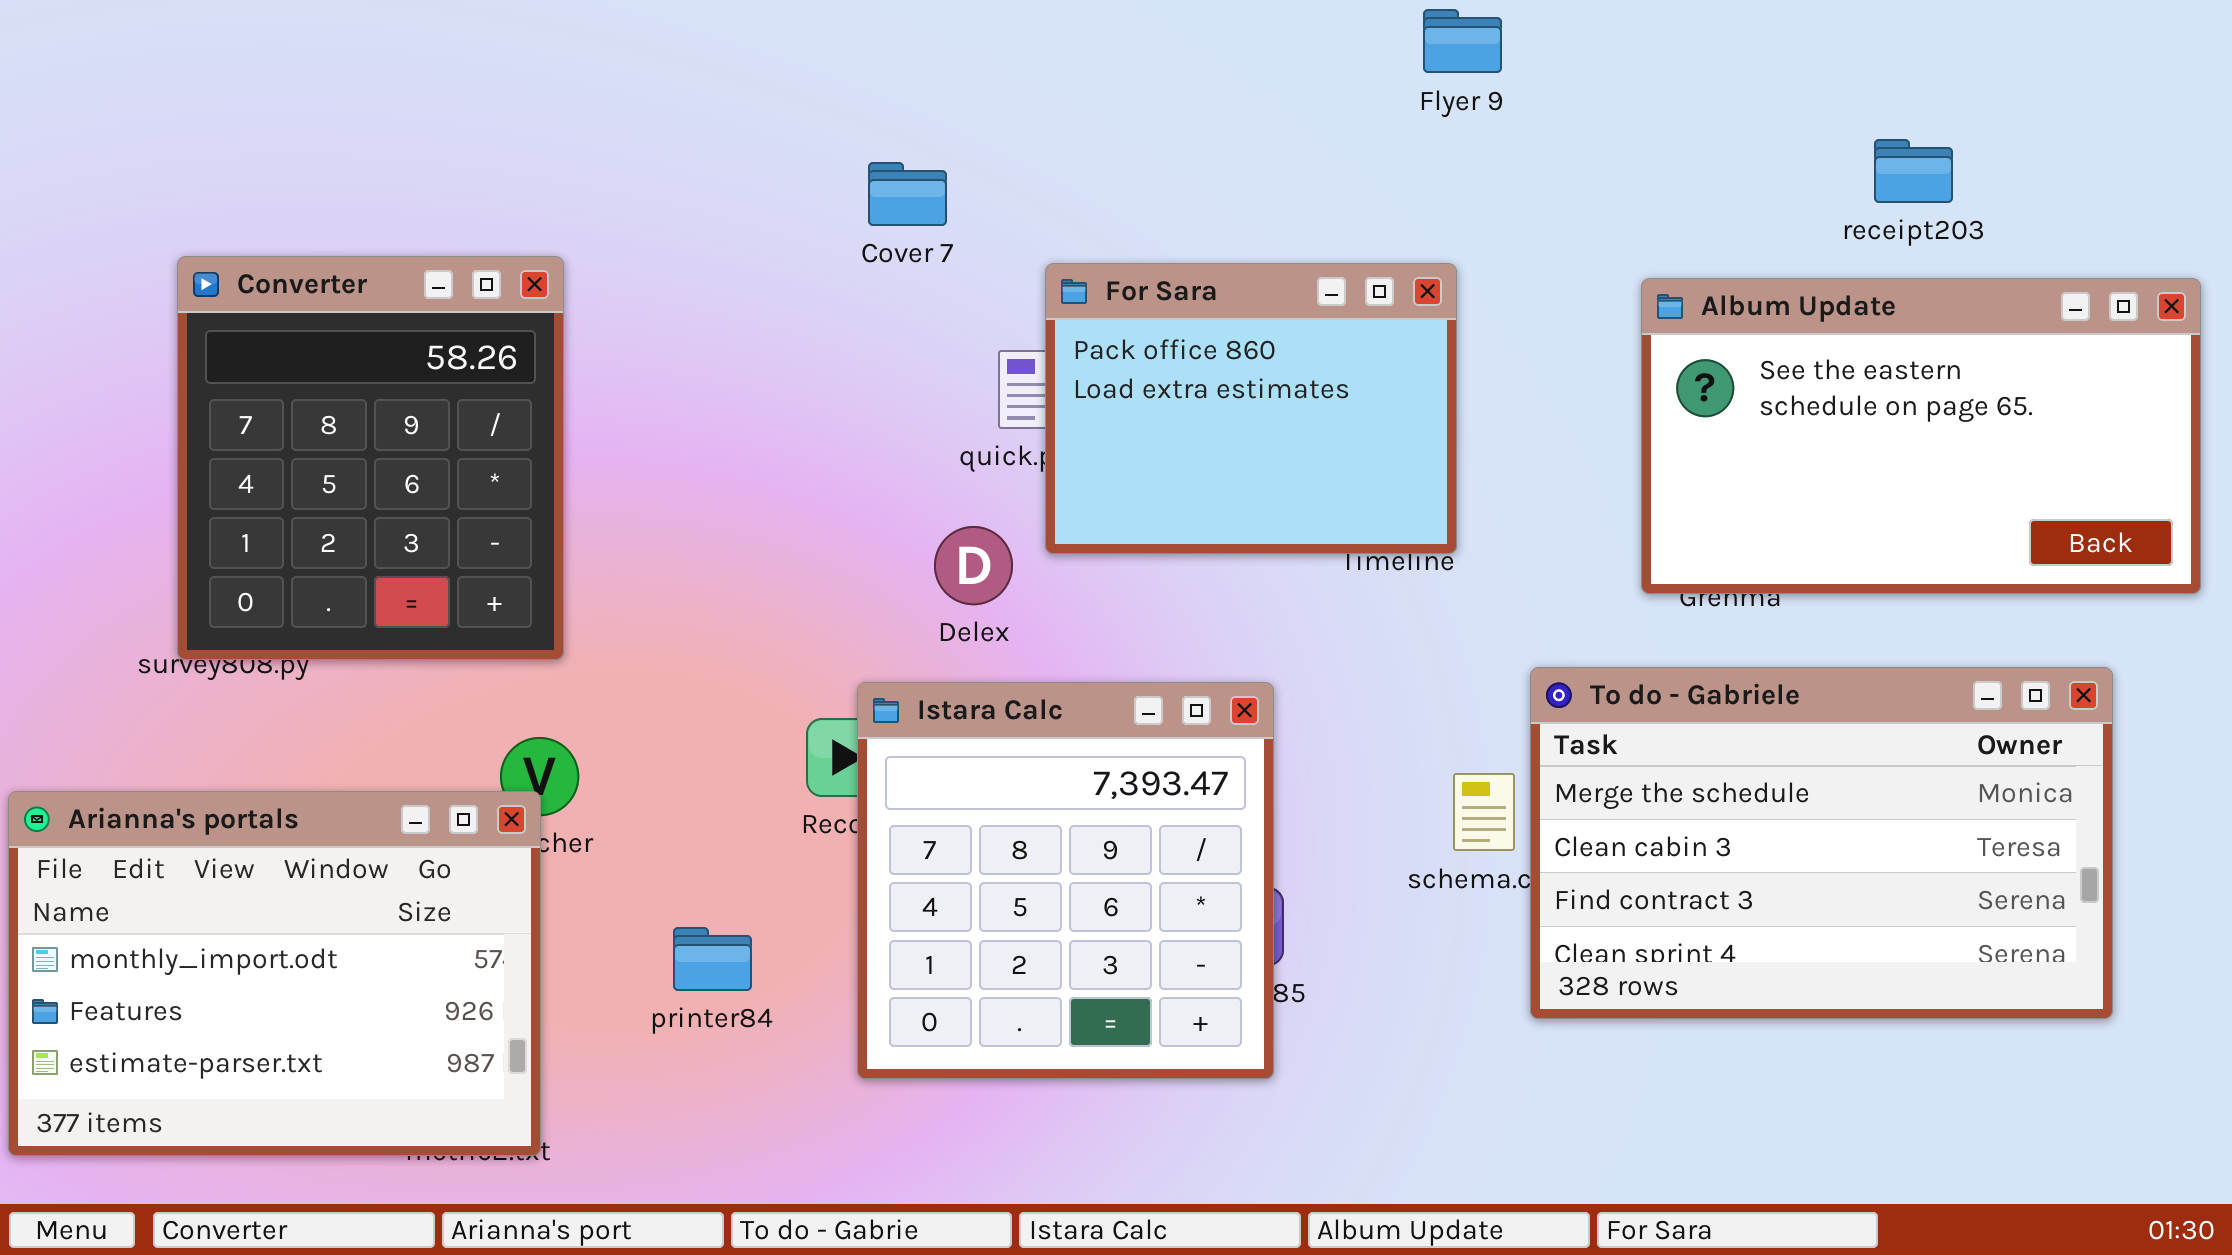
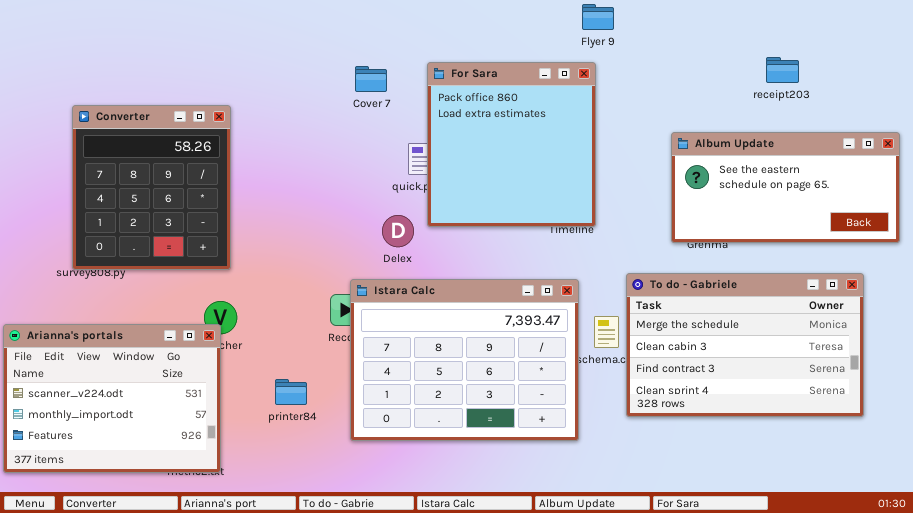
For Sara: [1045,263,1457,554] -> [427,62,596,227], resized
Album Update: [1641,278,2201,594] -> [671,132,900,243], resized
Istara Calc: [857,682,1274,1079] -> [350,279,579,441], resized
Arianna's portals: [8,791,541,1156] -> [3,324,221,473], scrolled up 1 row

